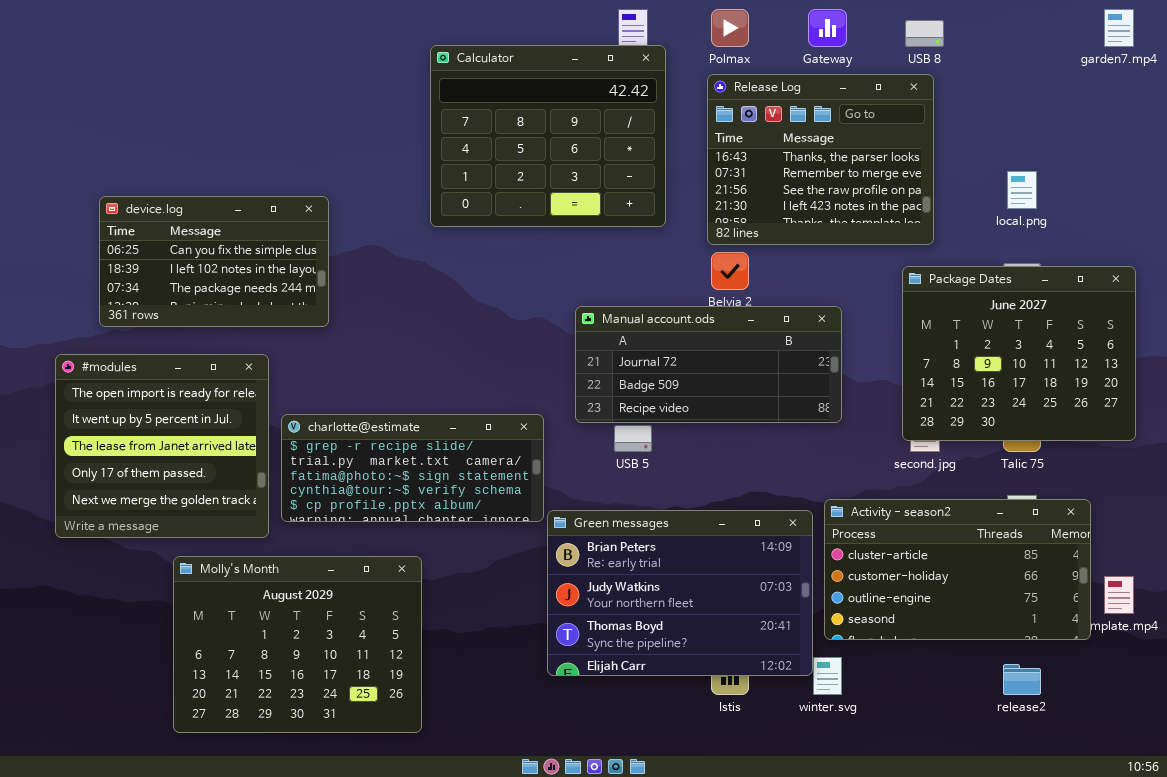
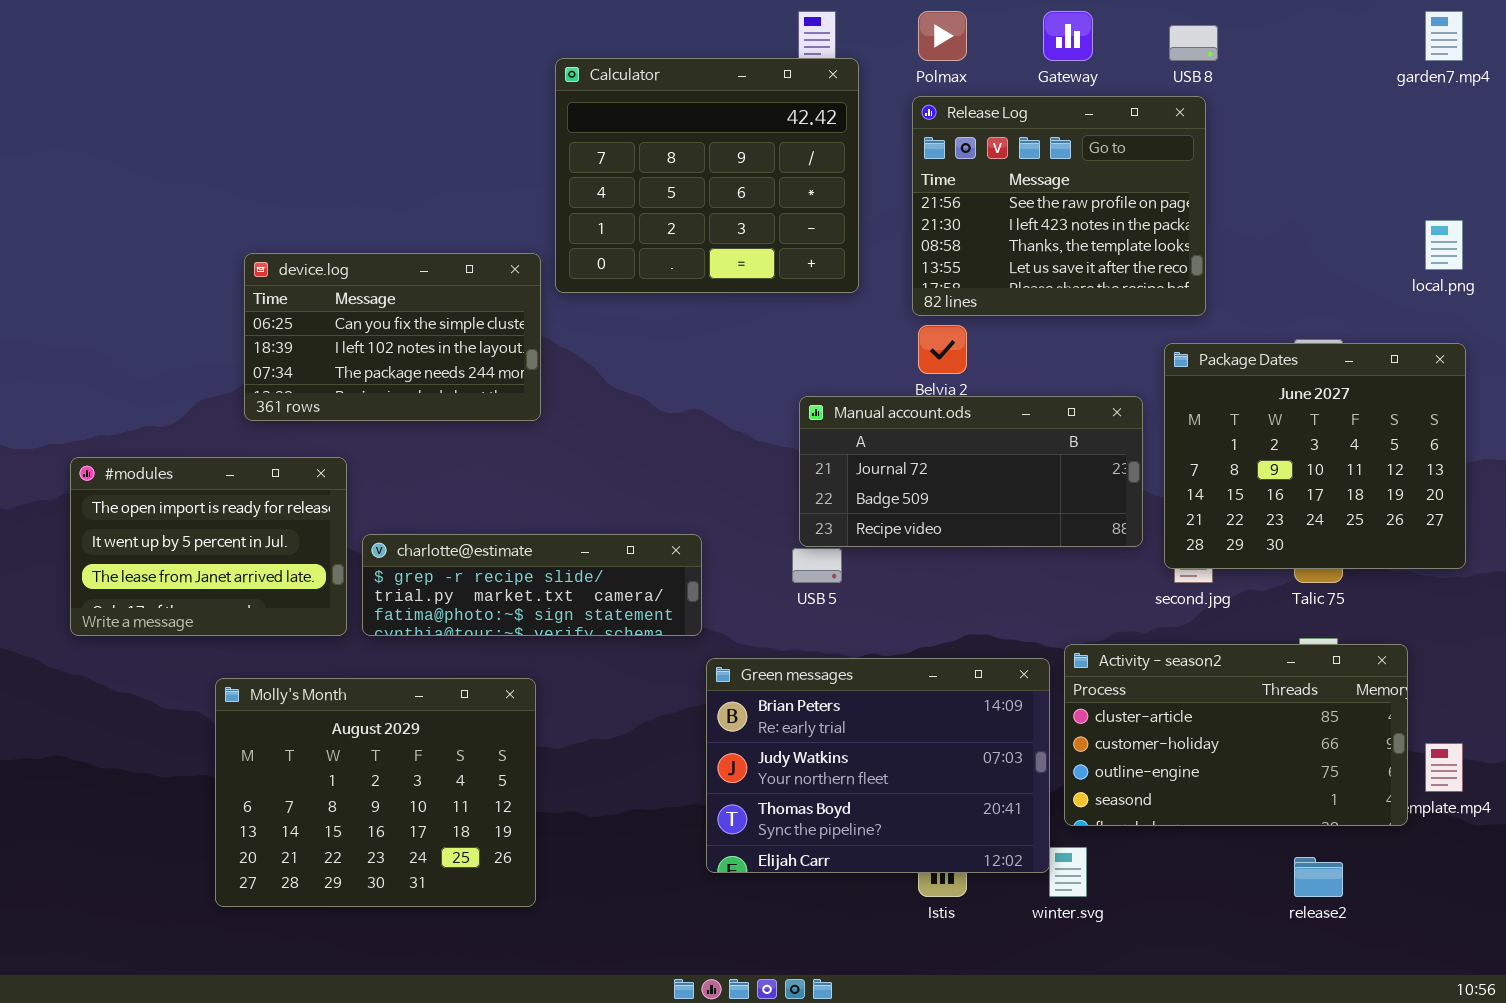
Release Log: [707,74,934,245] -> [912,96,1206,316], scrolled down 2 rows
local.png: [1007,171,1037,209] -> [1425,220,1463,270], moved
device.log: [99,196,329,327] -> [244,253,541,421], moved
Manual account.ods: [575,306,842,423] -> [799,396,1143,547], moved
#modules: [55,354,269,538] -> [70,457,347,636], resized
charlotte@estimate: [281,414,544,522] -> [362,534,702,636], resized
Molly's Month: [173,556,422,733] -> [215,678,536,907], moved

